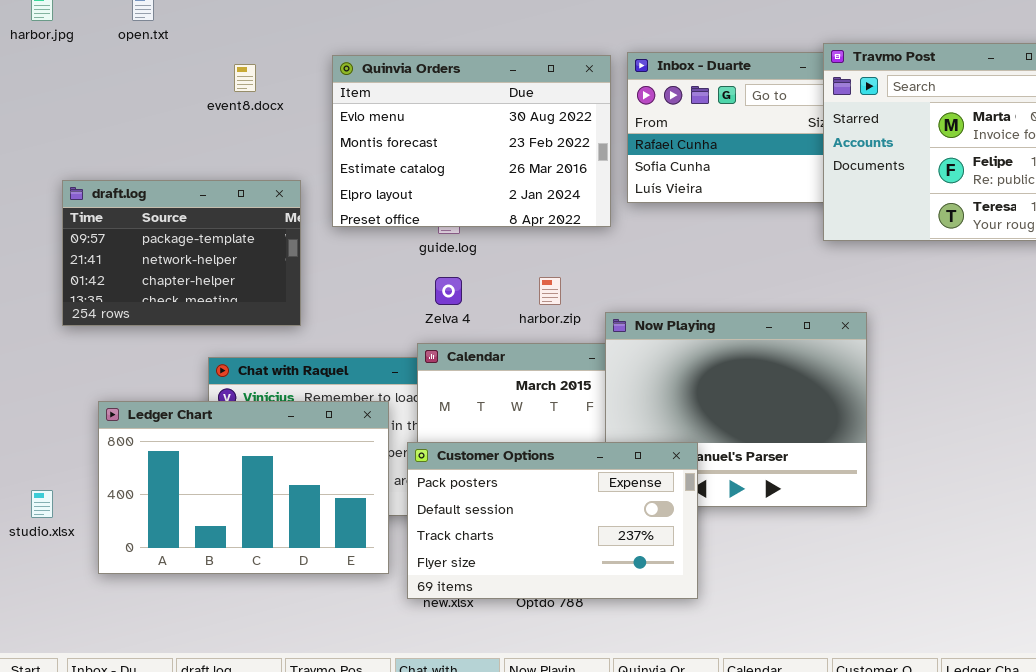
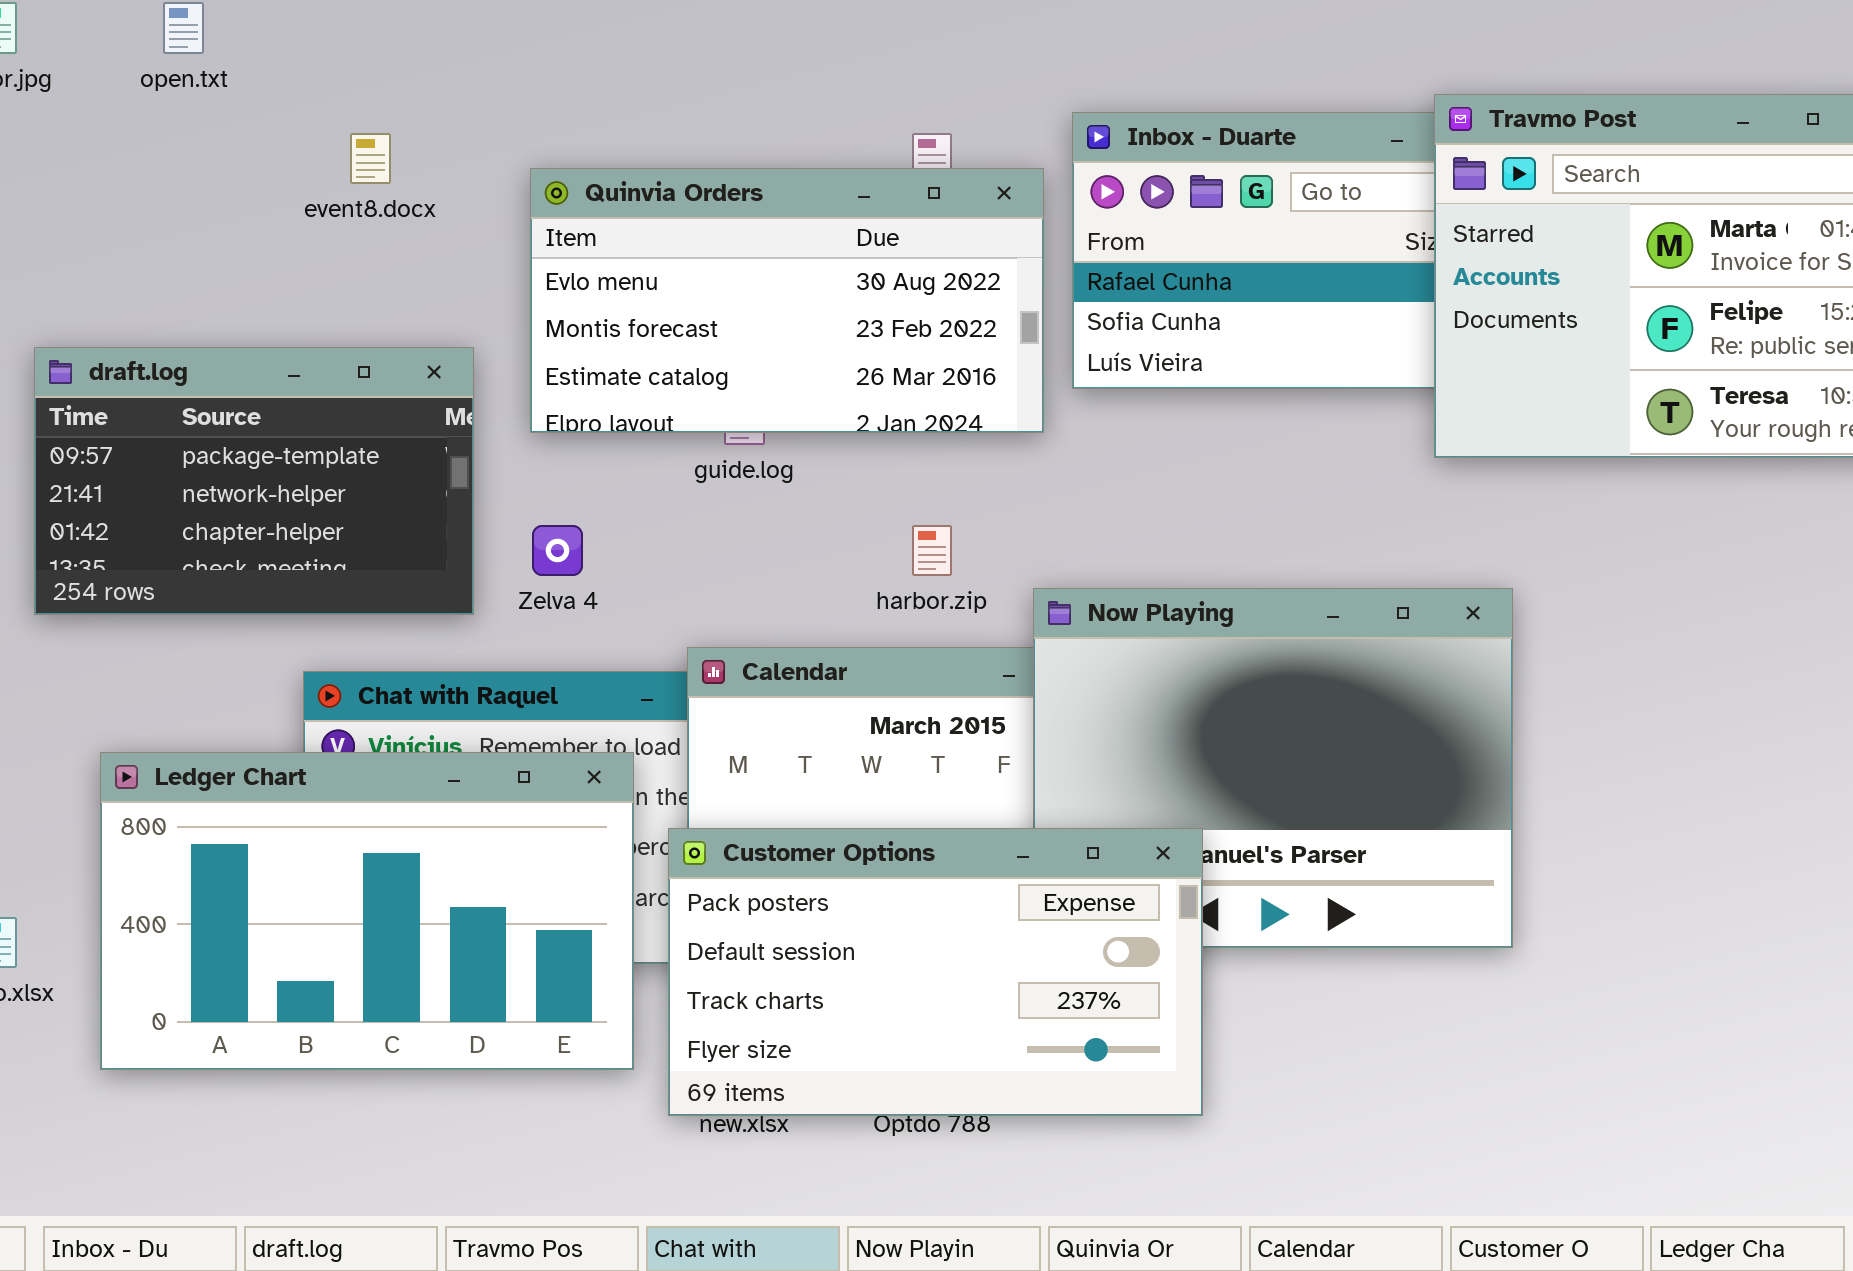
Quinvia Orders: [332,55,611,227] -> [530,168,1044,433], resized
Zelva 4: [435,277,462,305] -> [532,525,583,576], moved

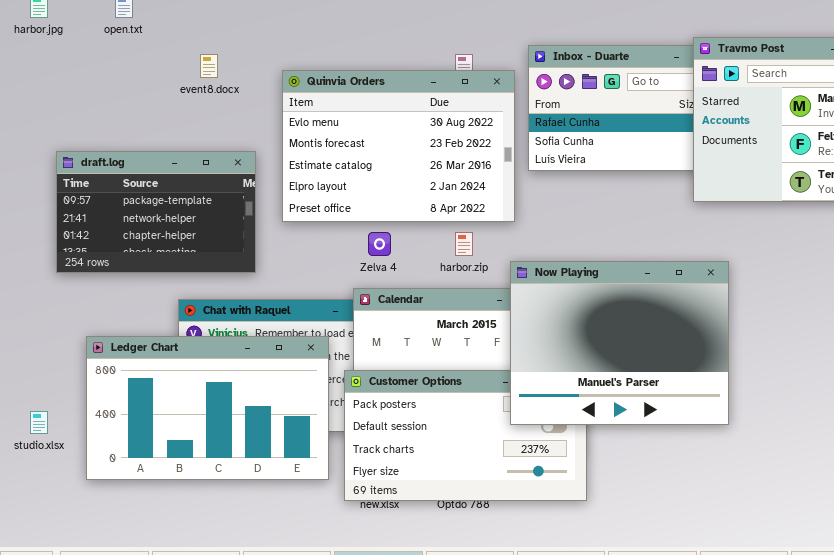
Quinvia Orders: [530,168,1044,433] -> [282,70,515,222], resized
Zelva 4: [532,525,583,576] -> [368,232,391,256], moved
Now Playing: [1033,588,1513,948] -> [510,261,729,425], raised

